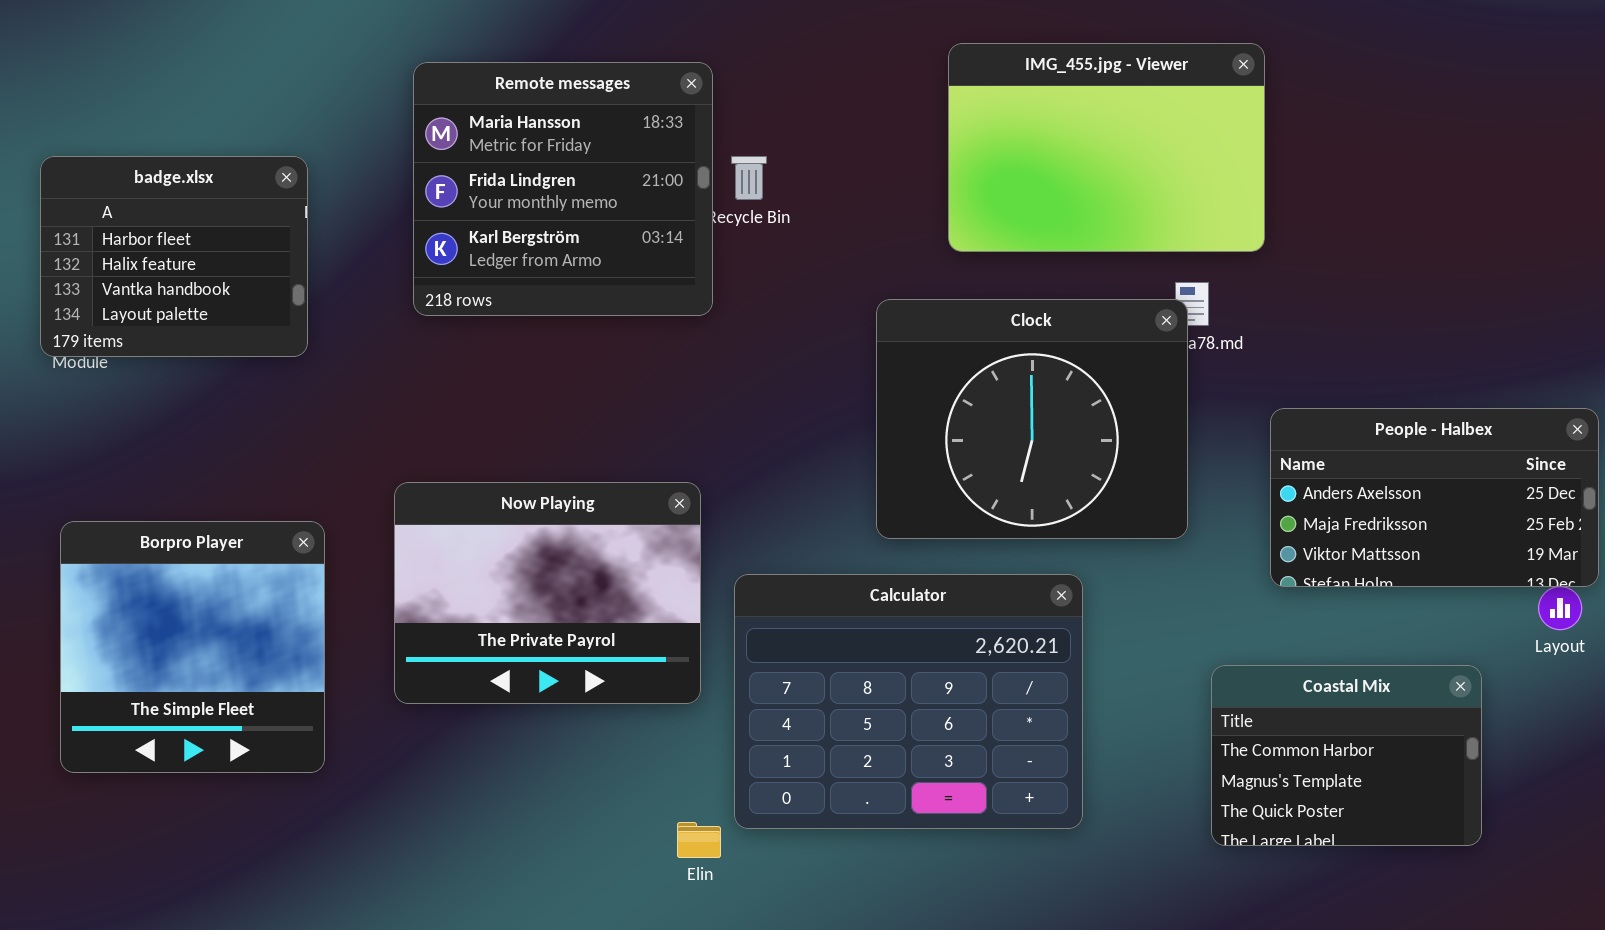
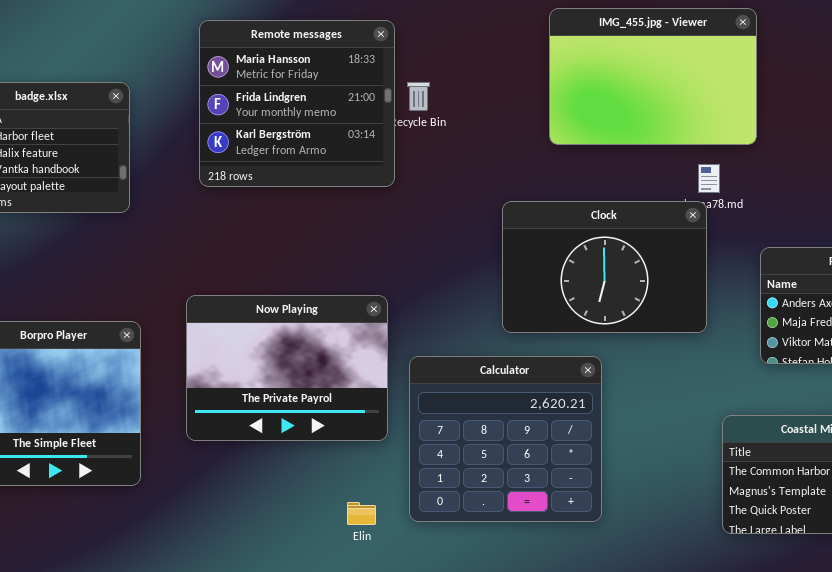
Clock: [876,299,1188,539] -> [502,201,707,333], resized
Calculator: [734,574,1083,829] -> [409,356,602,522], resized
Elin: [677,822,721,858] -> [347,502,376,525], moved

